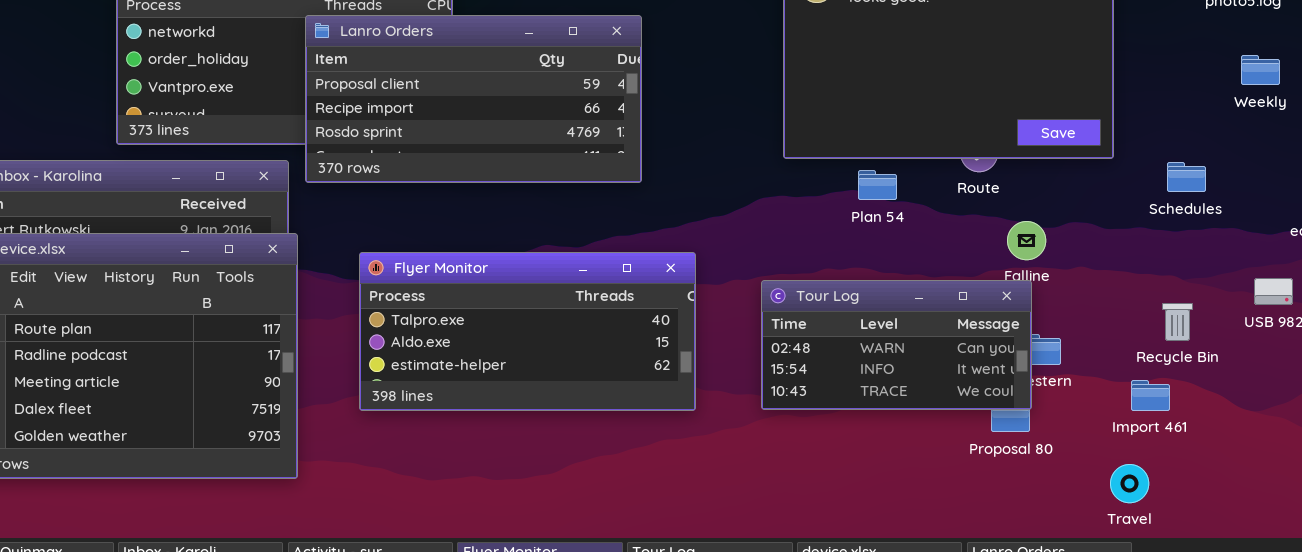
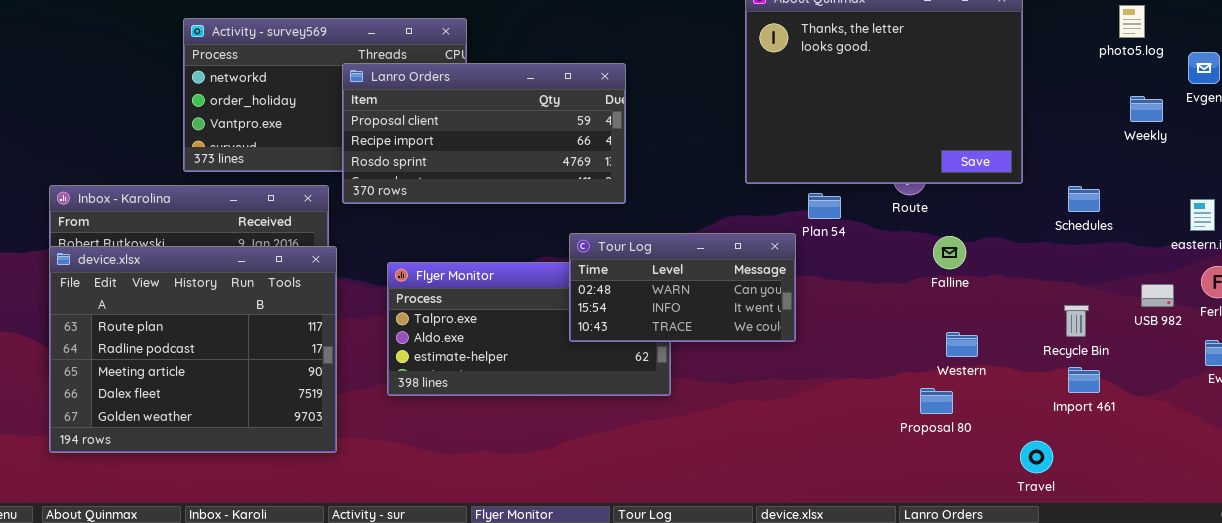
Tour Log: [761,280,1032,410] -> [569,233,796,342], moved
Import 461: [1131,380,1170,411] -> [1068,367,1100,393], moved

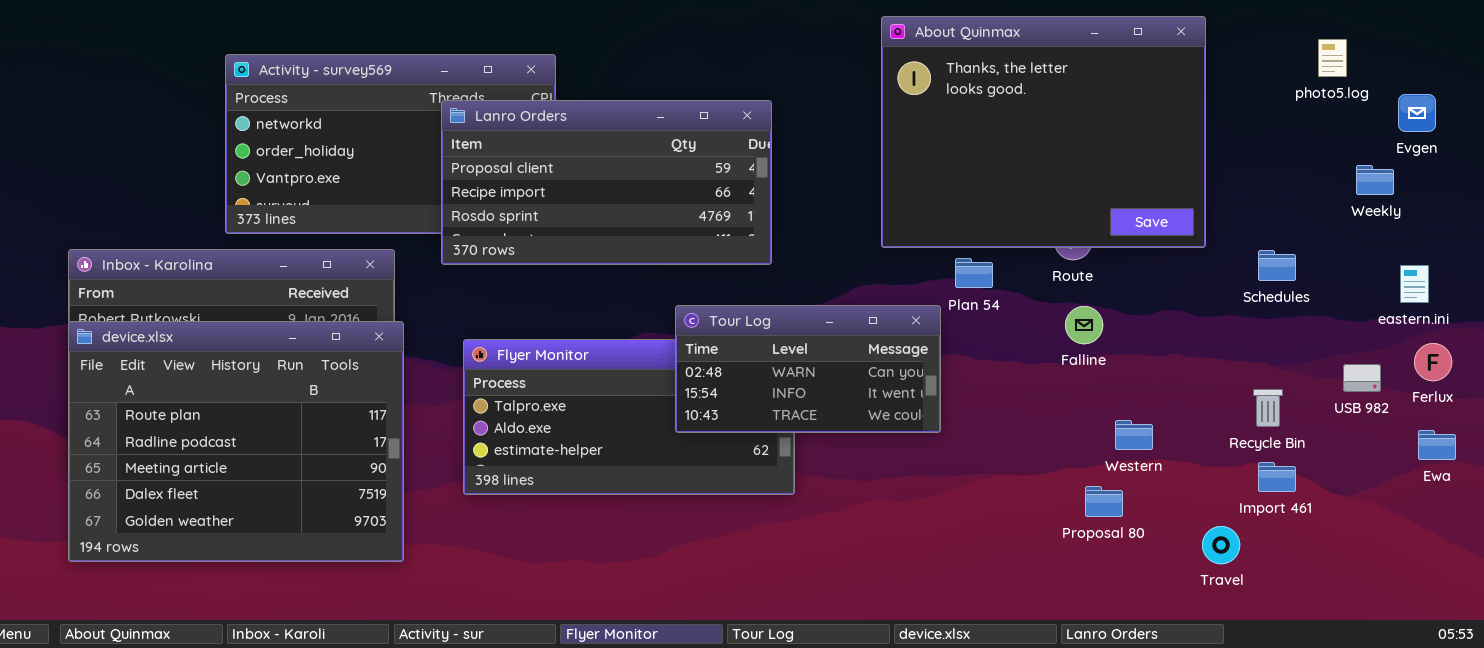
Lanro Orders: [342,63,626,204] -> [441,100,772,265], moved
Weekly: [1130,96,1163,122] -> [1356,165,1394,195], moved
Falline: [933,236,966,269] -> [1065,306,1103,344], moved
Travel: [1020,441,1053,473] -> [1202,526,1240,564], moved

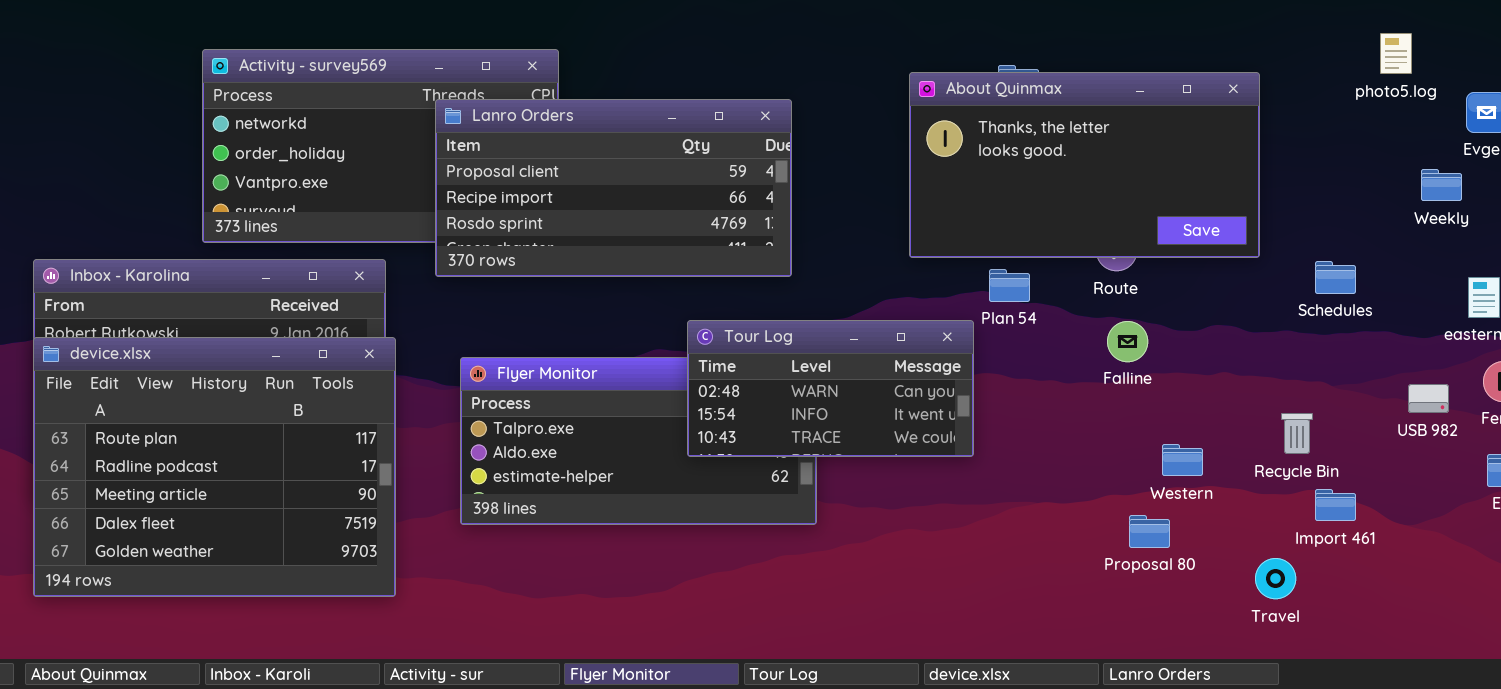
About Quinmax: [881,16,1206,248] -> [909,72,1260,258], resized
Recycle Bin: [1253,389,1283,427] -> [1281,413,1313,454], moved

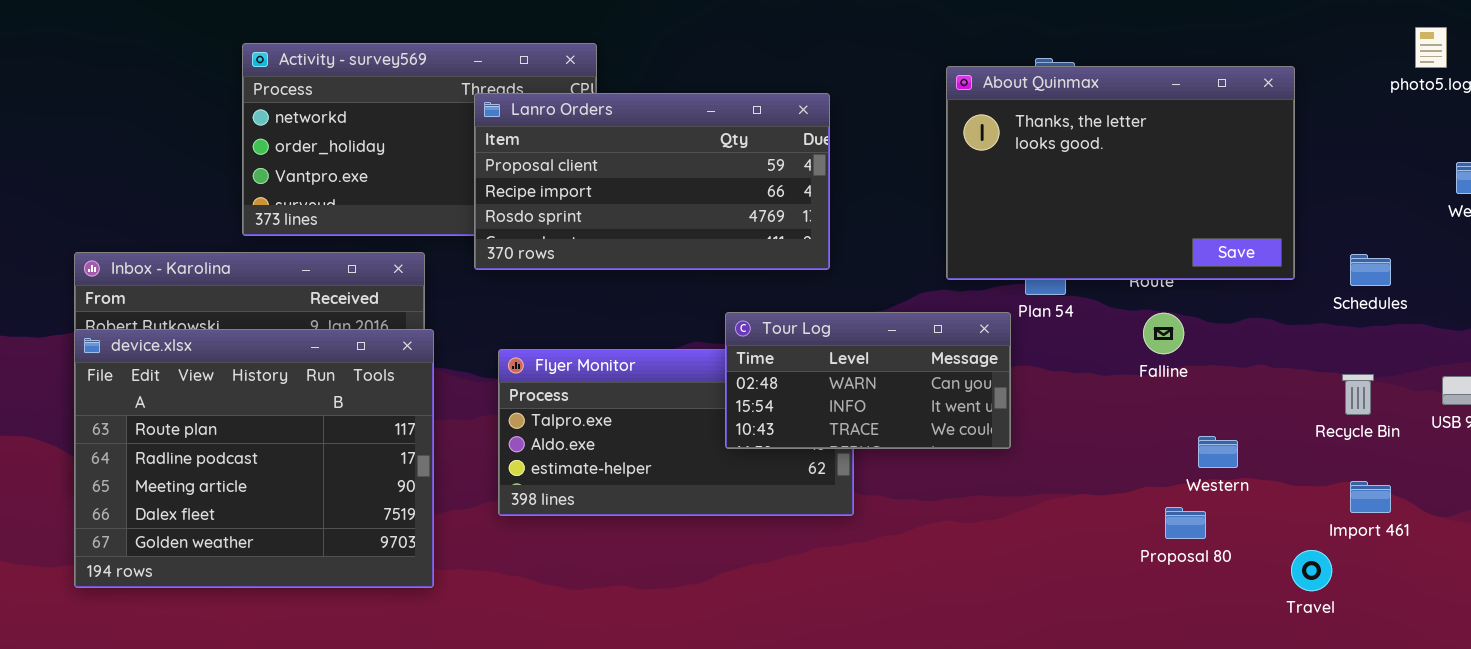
About Quinmax: [909,72,1260,258] -> [946,66,1295,280], resized
Recycle Bin: [1281,413,1313,454] -> [1342,374,1374,415], moved

